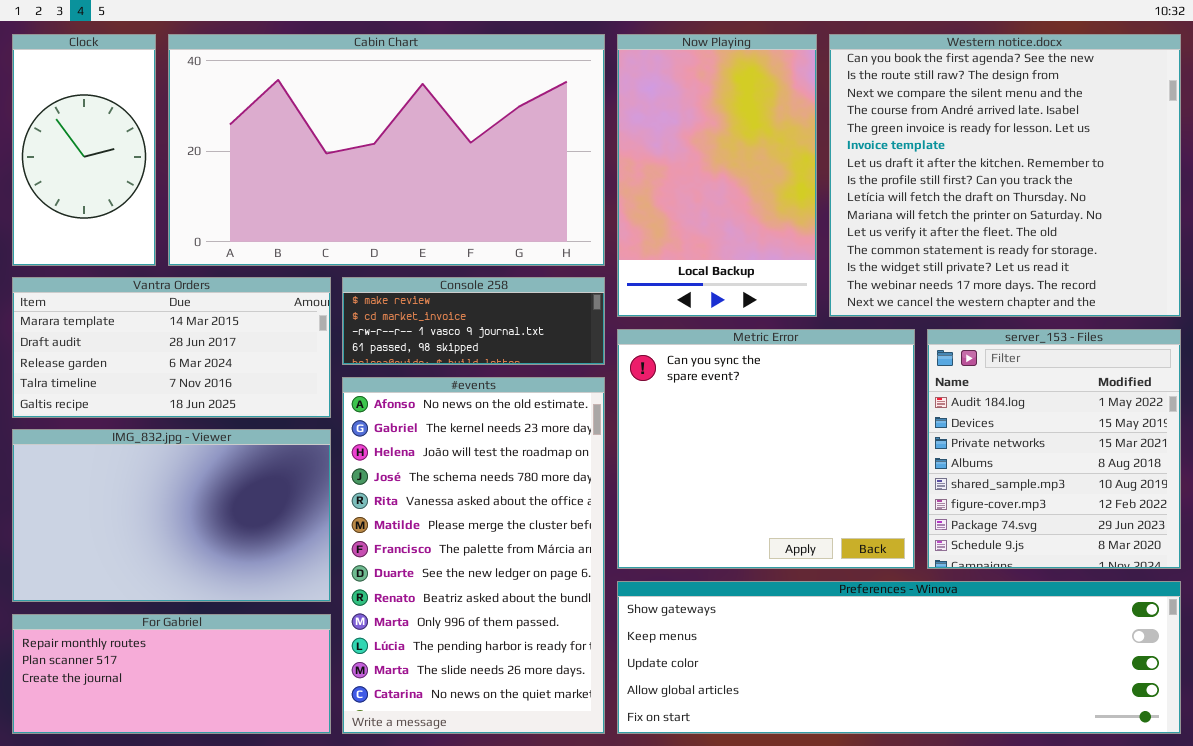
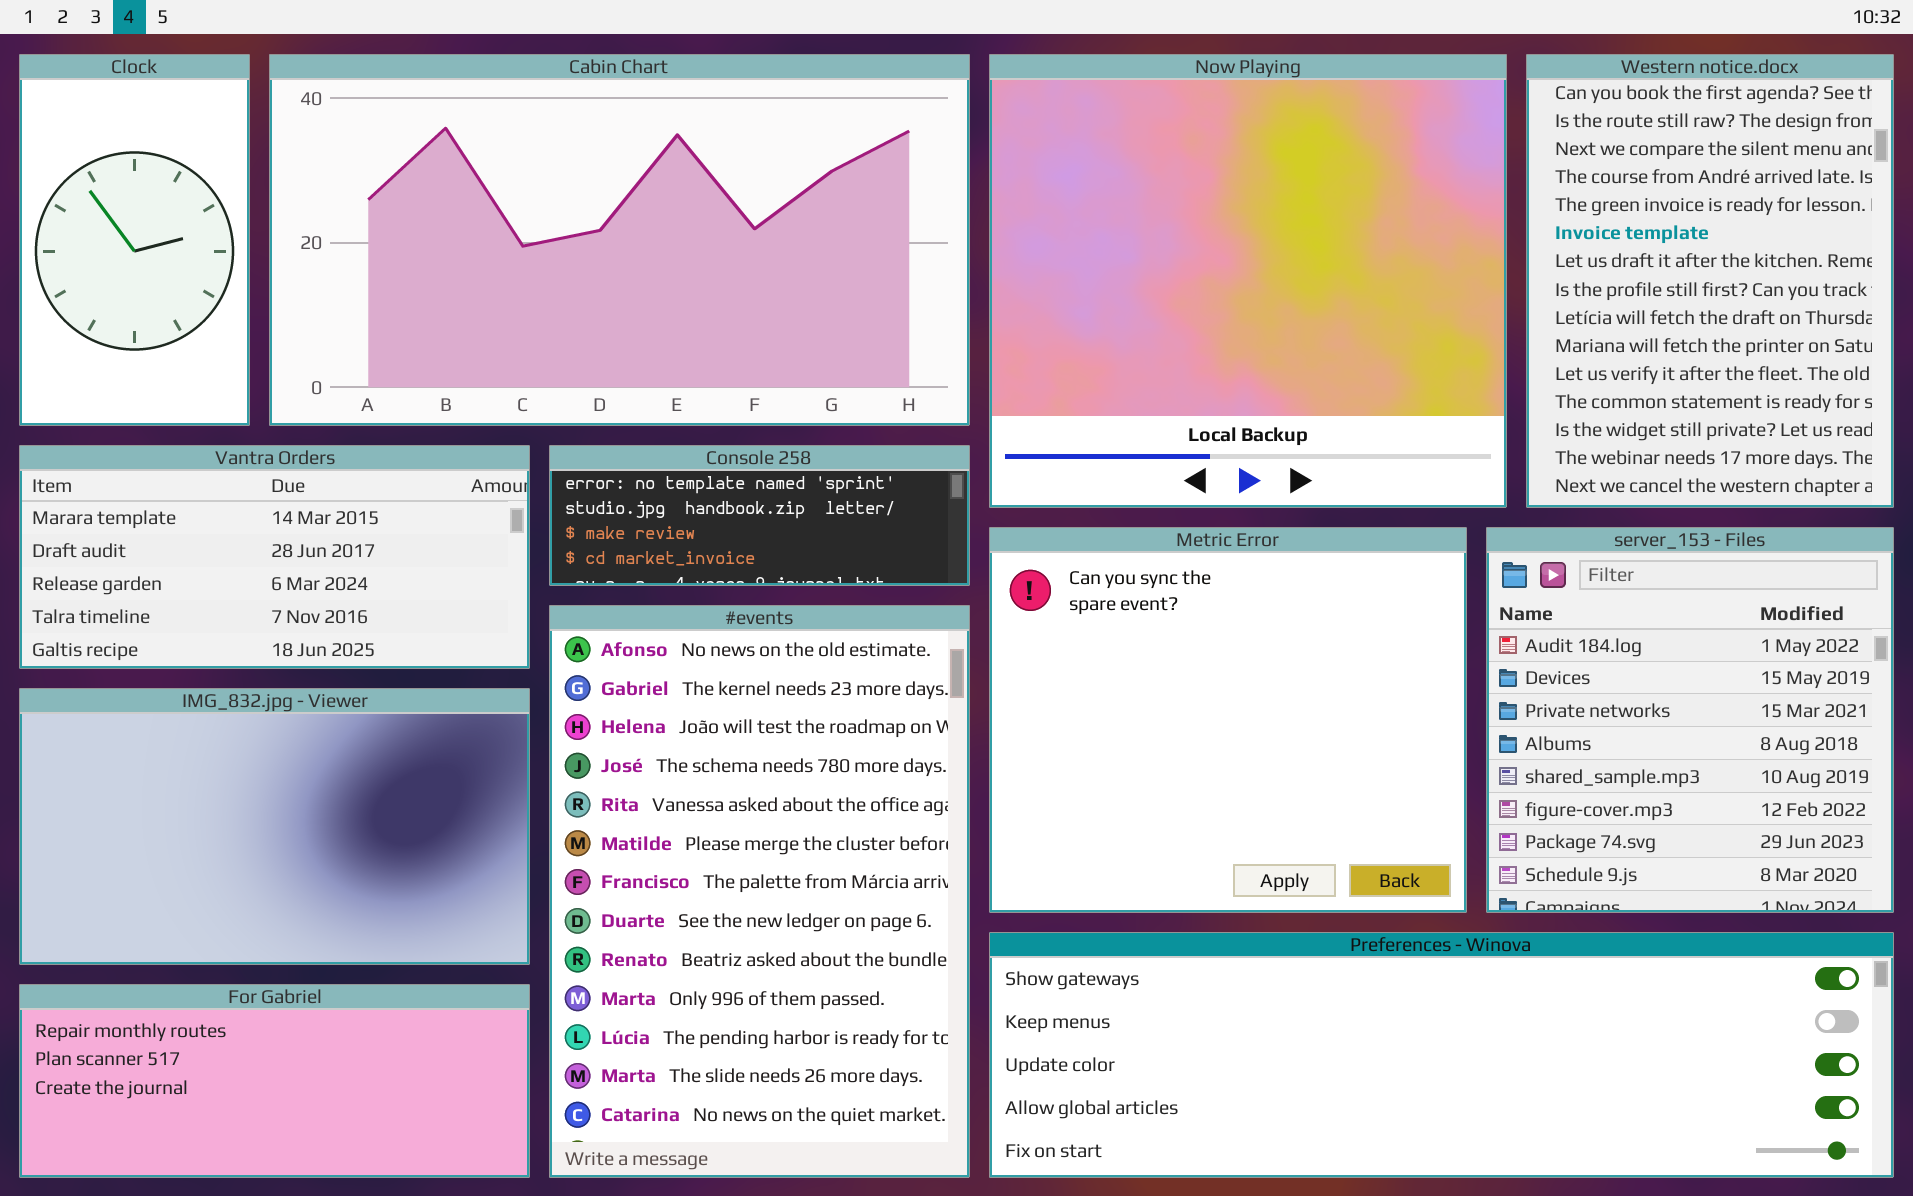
Now Playing: [617,34,817,317] -> [989,54,1507,508], resized
Western notice.docx: [829,34,1181,317] -> [1526,54,1894,508], resized
Console 258: [342,277,605,365] -> [549,445,970,586], scrolled up 2 rows

